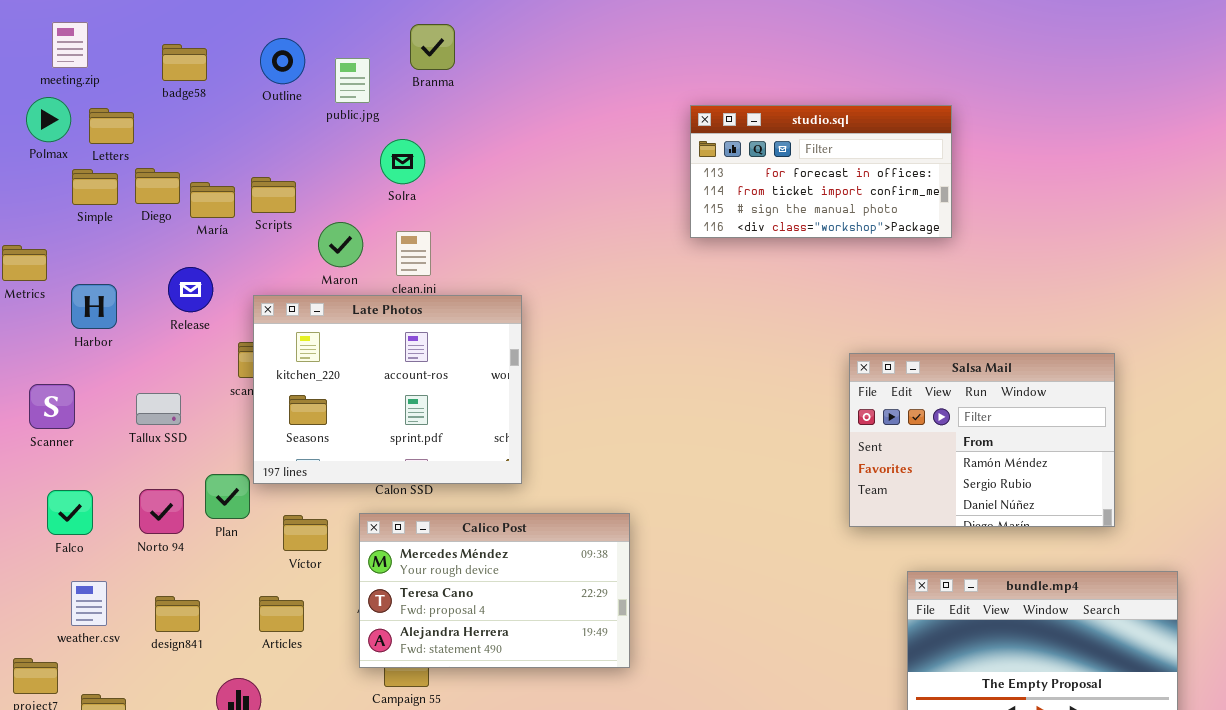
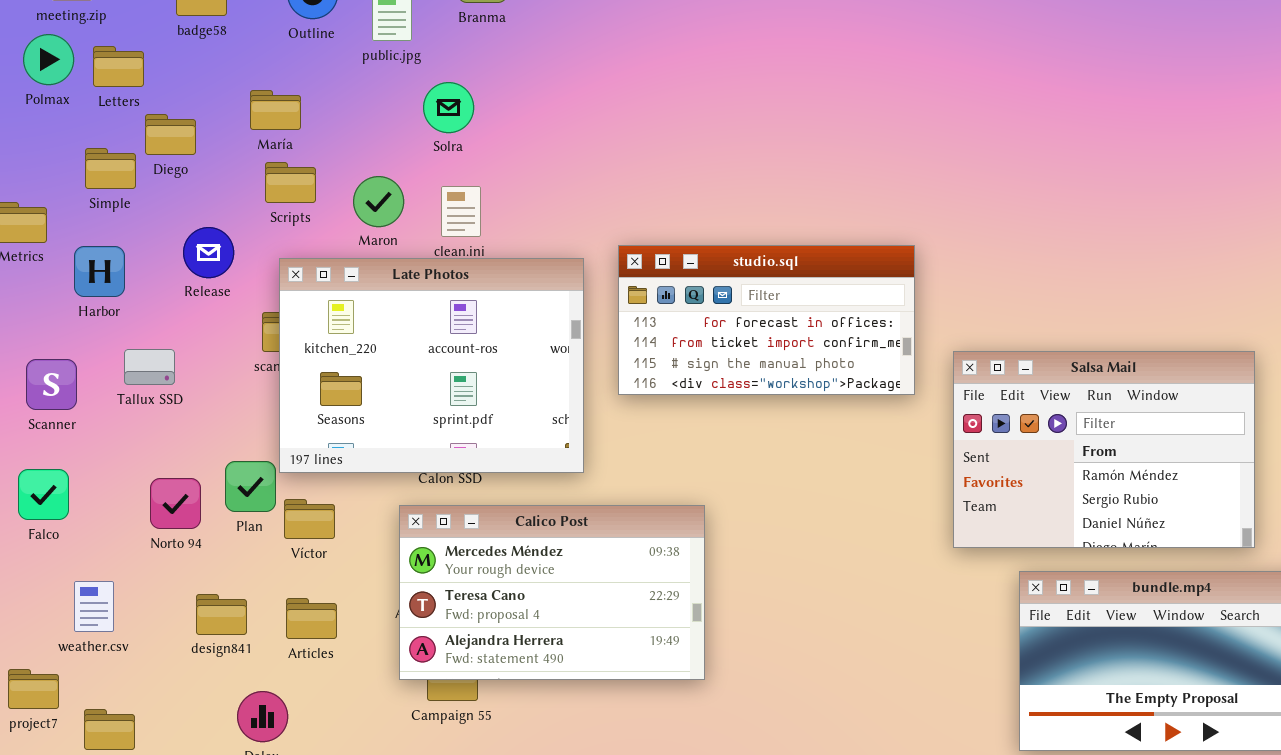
studio.sql: [690,105,952,238] -> [618,245,915,395], moved
Simple: [72,169,118,205] -> [85,148,136,189], moved
Scripts: [251,177,296,213] -> [265,162,316,203], moved
María: [190,182,235,218] -> [250,90,301,130], moved
Salsa Mail: [849,353,1115,527] -> [953,351,1255,548], moved
Tallux SSD: [136,393,181,425] -> [124,349,175,385], moved
Falco: [47,490,93,535] -> [18,469,69,520], moved
Víctor: [283,515,328,551] -> [284,499,335,539], moved
design841: [155,596,200,632] -> [196,594,247,635], moved

